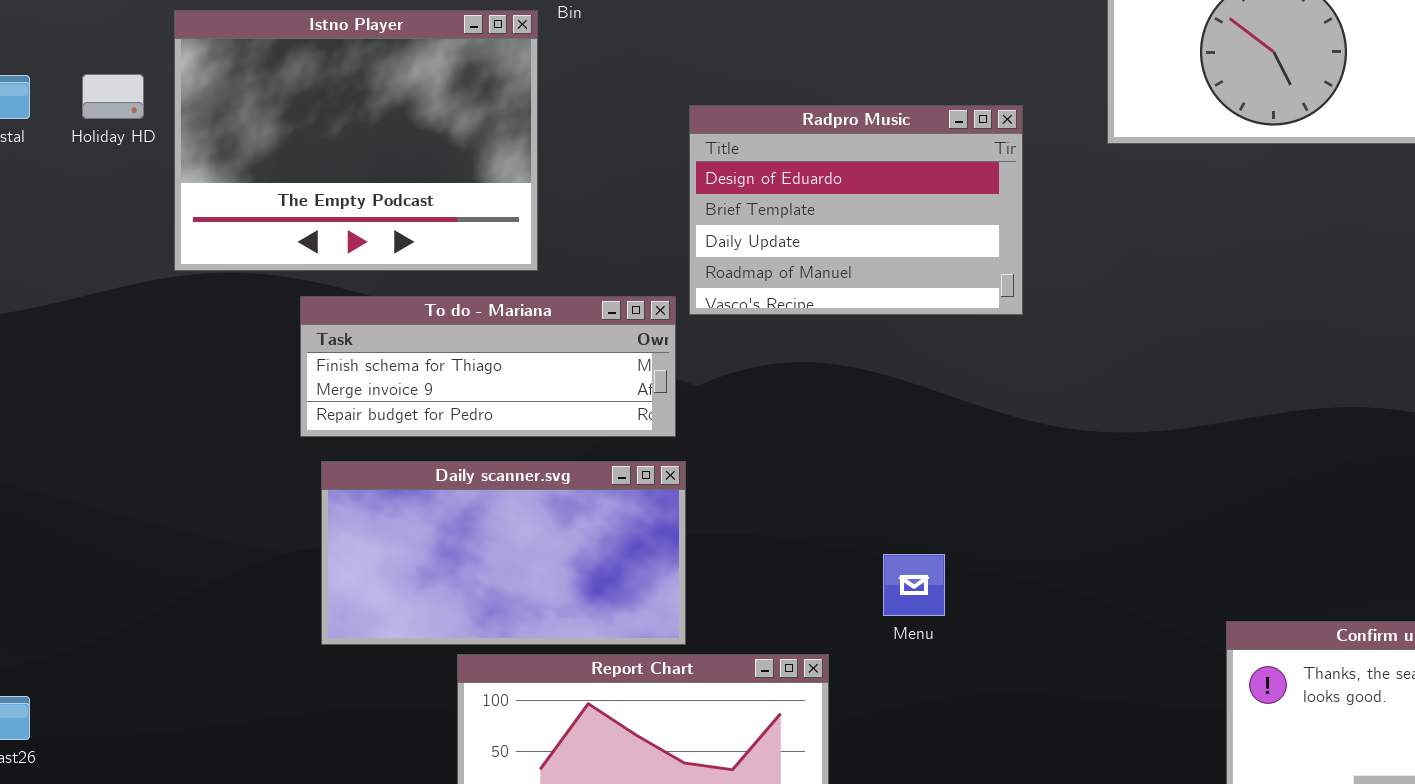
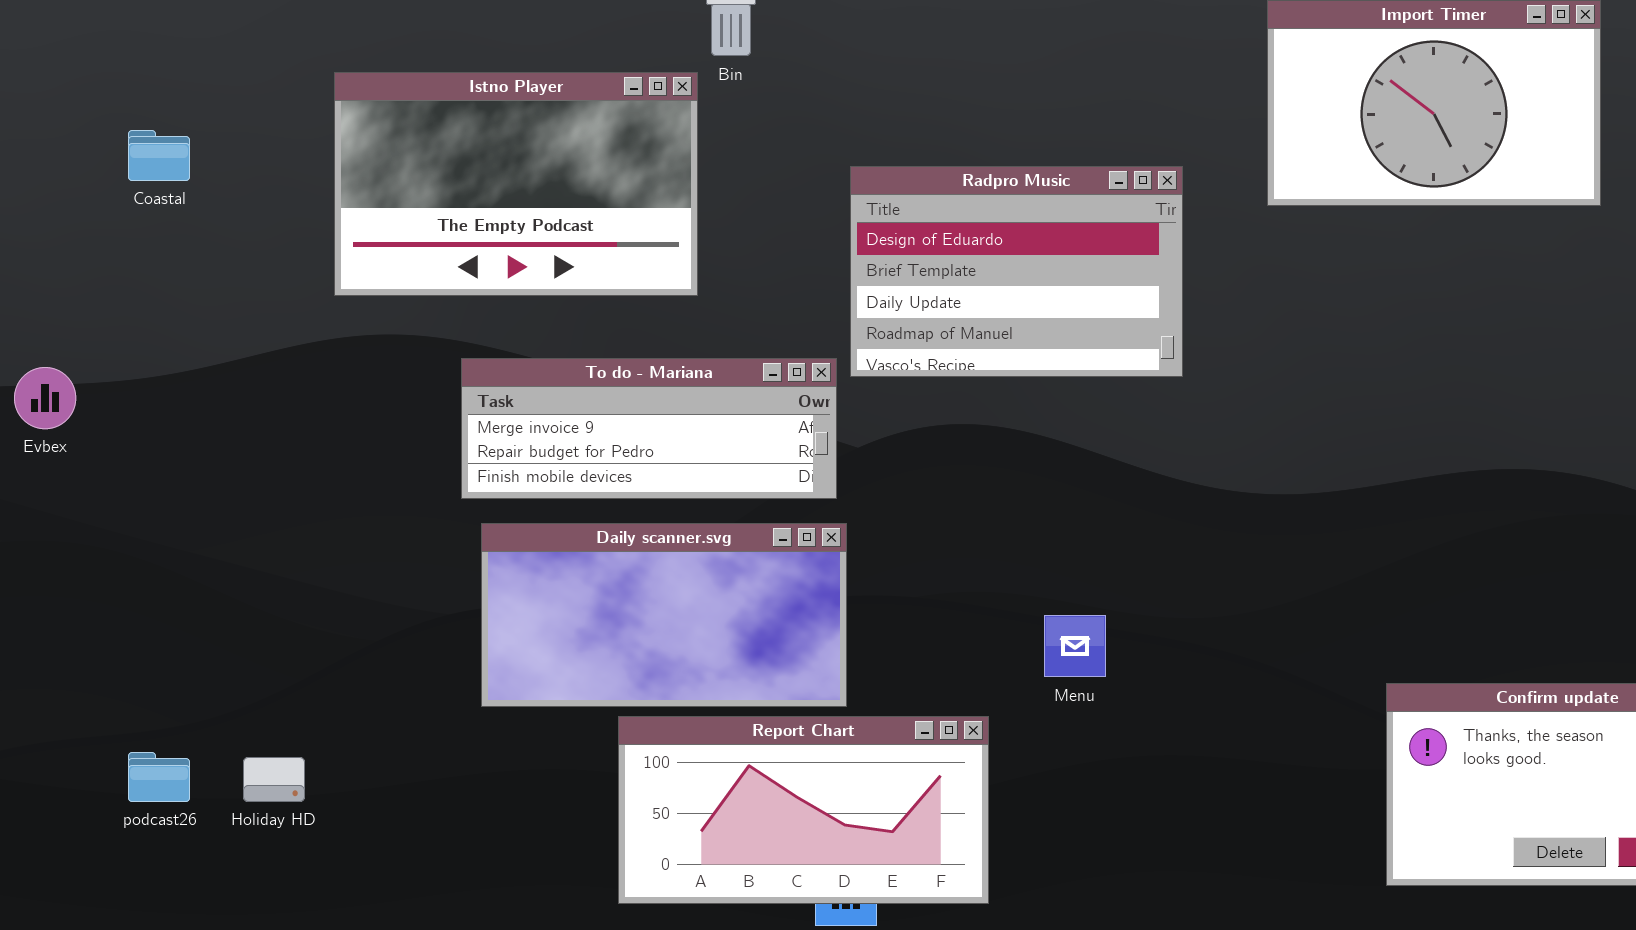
Istno Player: [174,10,538,271] -> [334,72,698,296], resized
Holiday HD: [82,74,144,119] -> [243,757,305,802], moved
To do - Mariana: [300,296,676,437] -> [461,358,837,499], scrolled down 1 row

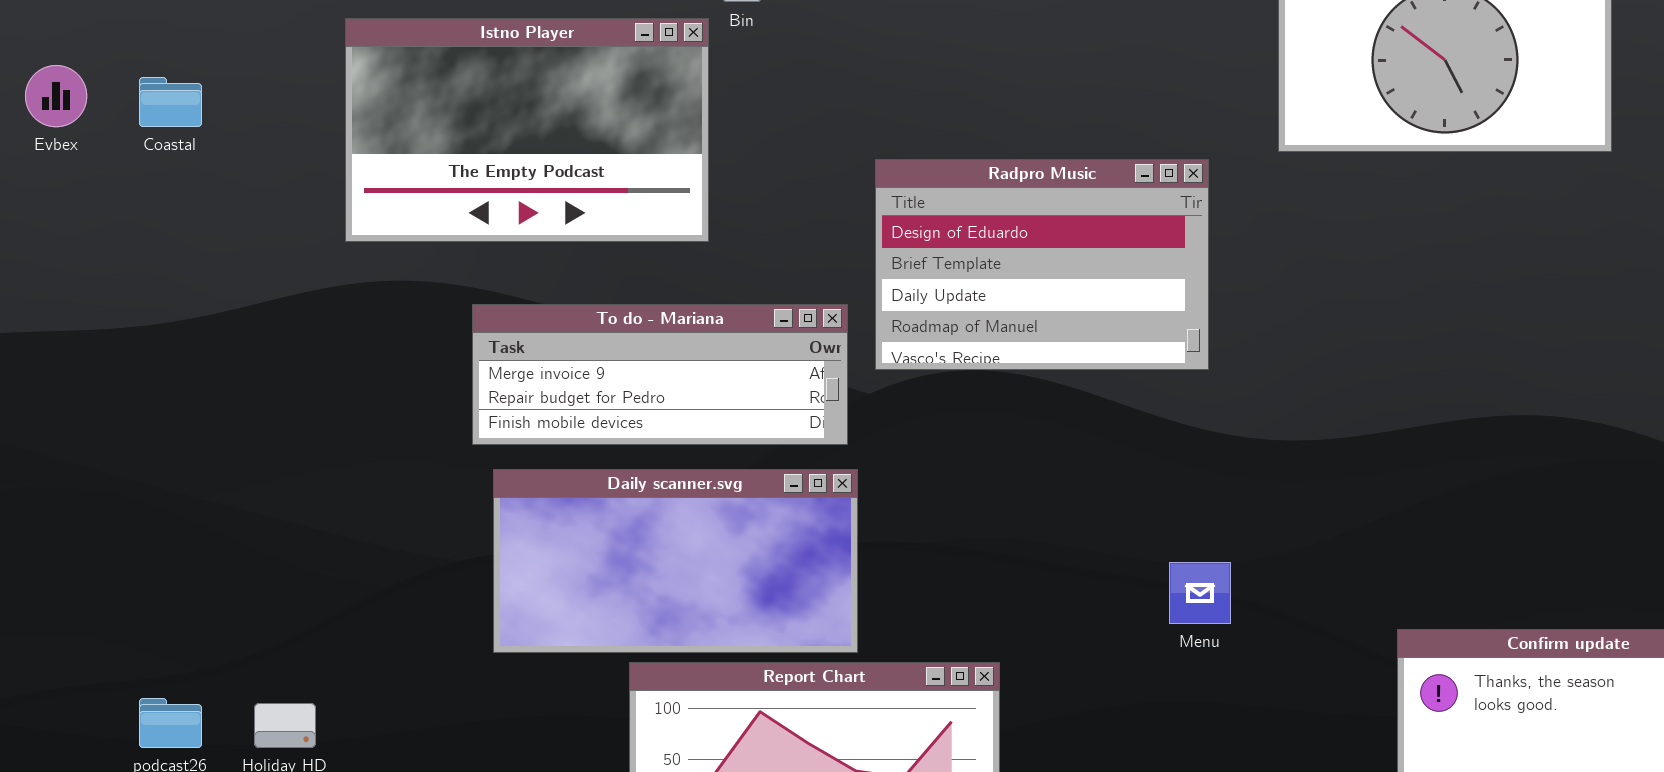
Radpro Music: [850,166,1183,377] -> [875,159,1209,370], moved
Evbex: [14,367,76,429] -> [25,65,87,127], moved
Menu: [1044,615,1106,677] -> [1169,562,1231,624], moved

